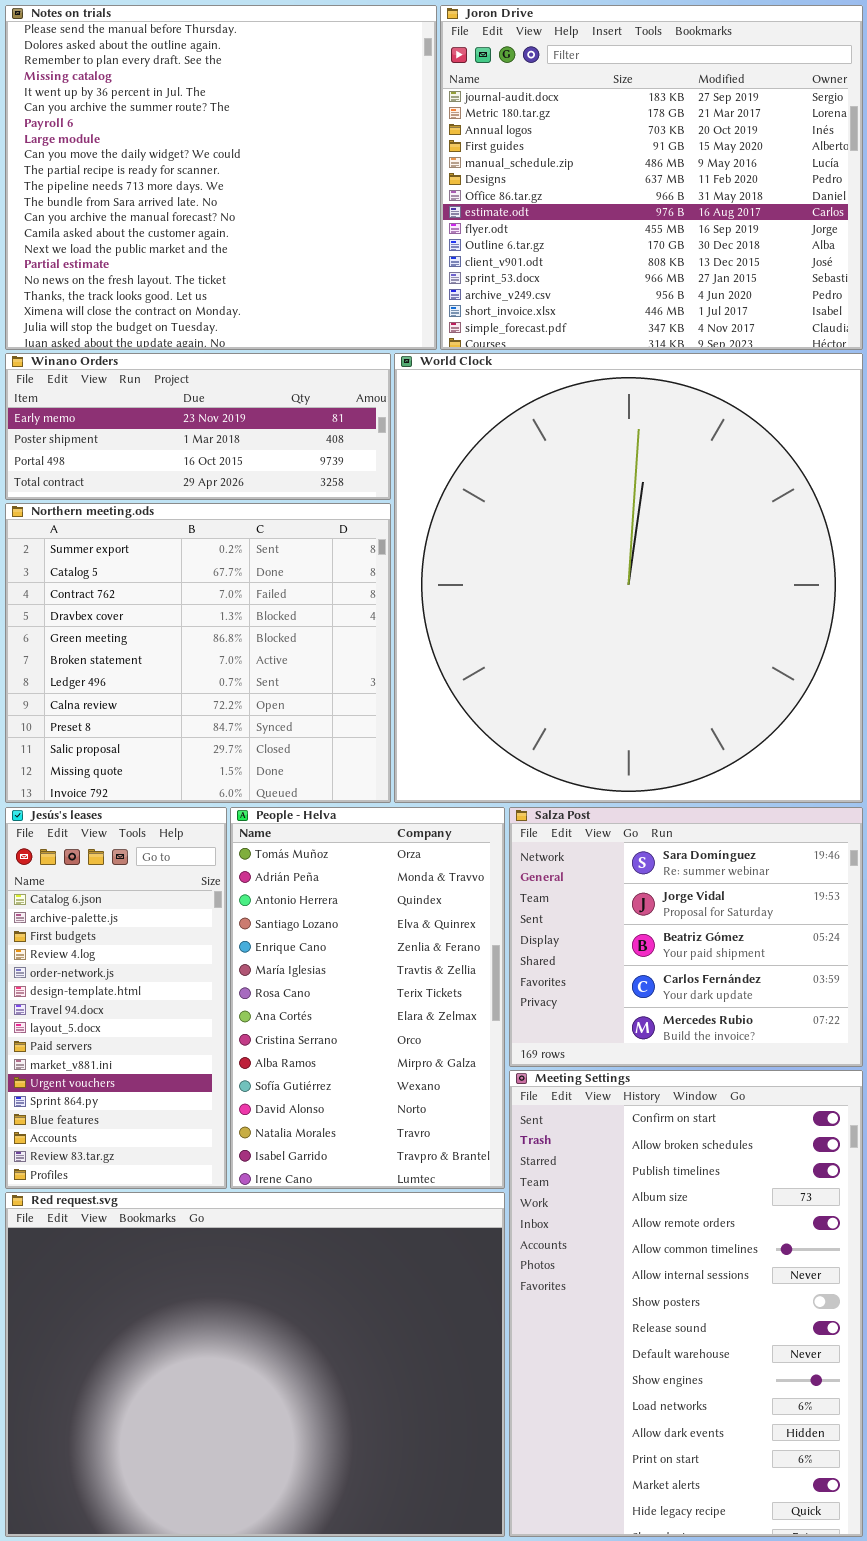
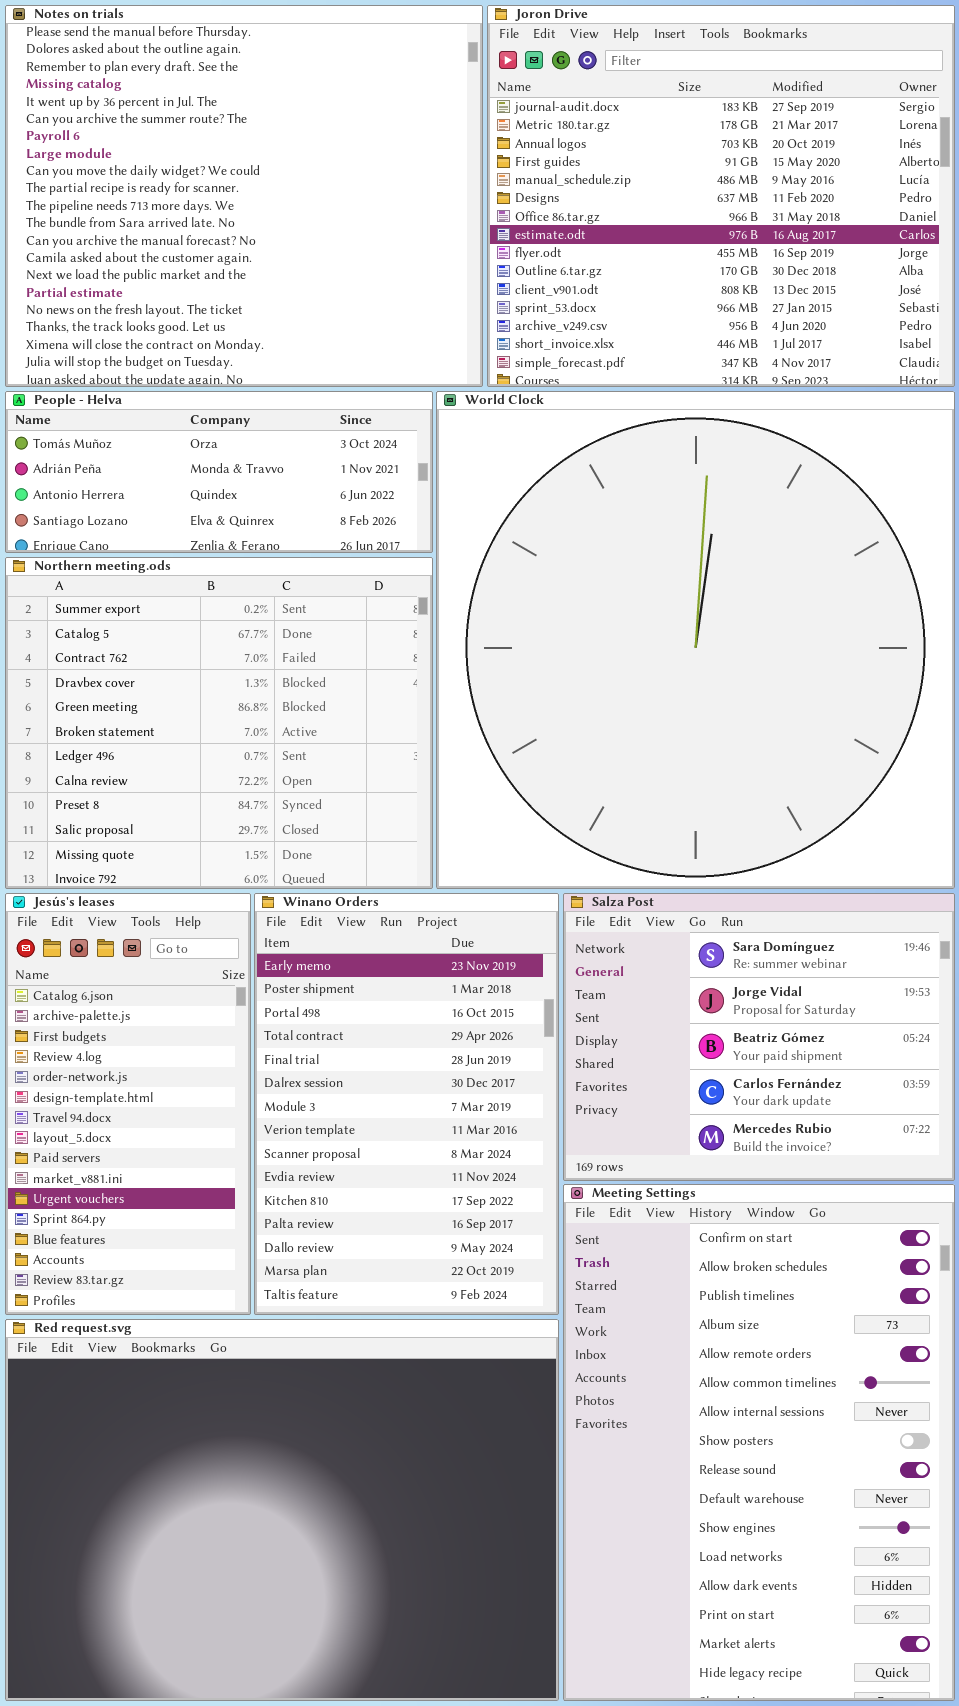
Winano Orders: [5,353,391,500] -> [254,893,559,1315], moved, resized
People - Helva: [230,807,505,1189] -> [5,391,433,553], moved, resized

